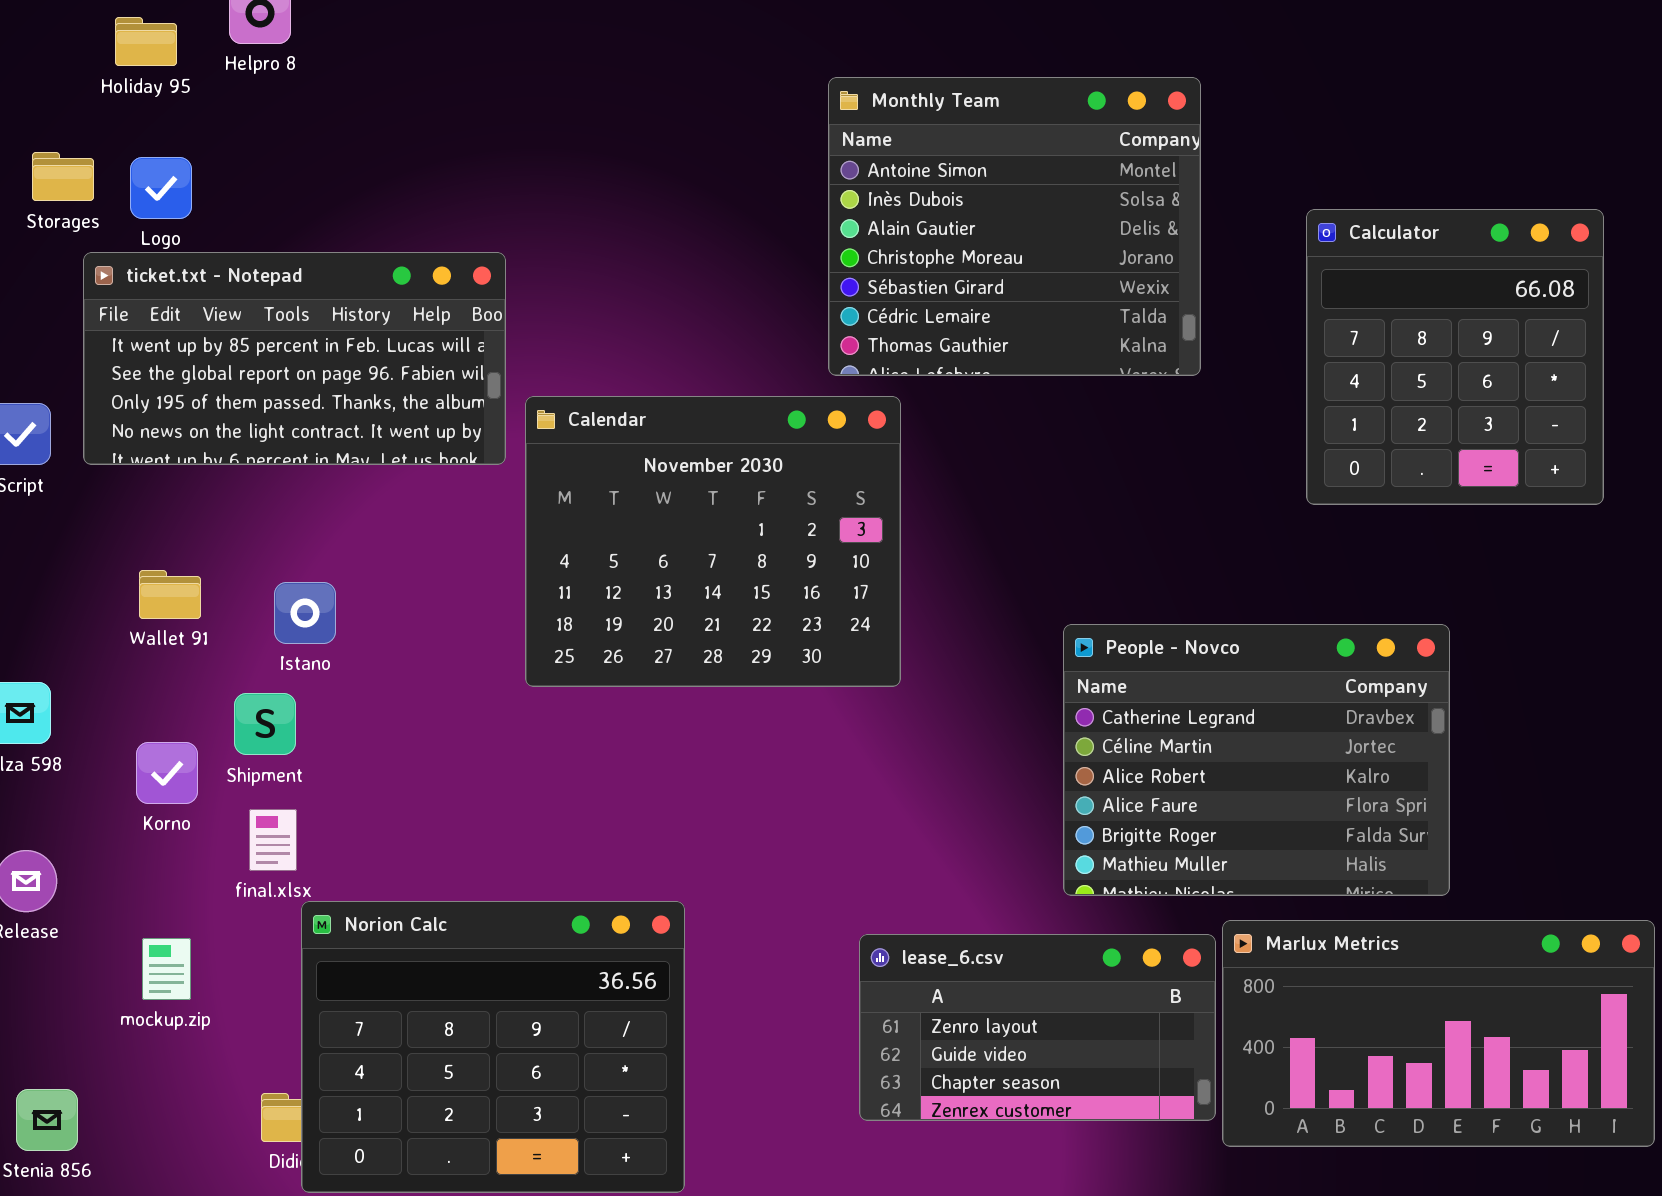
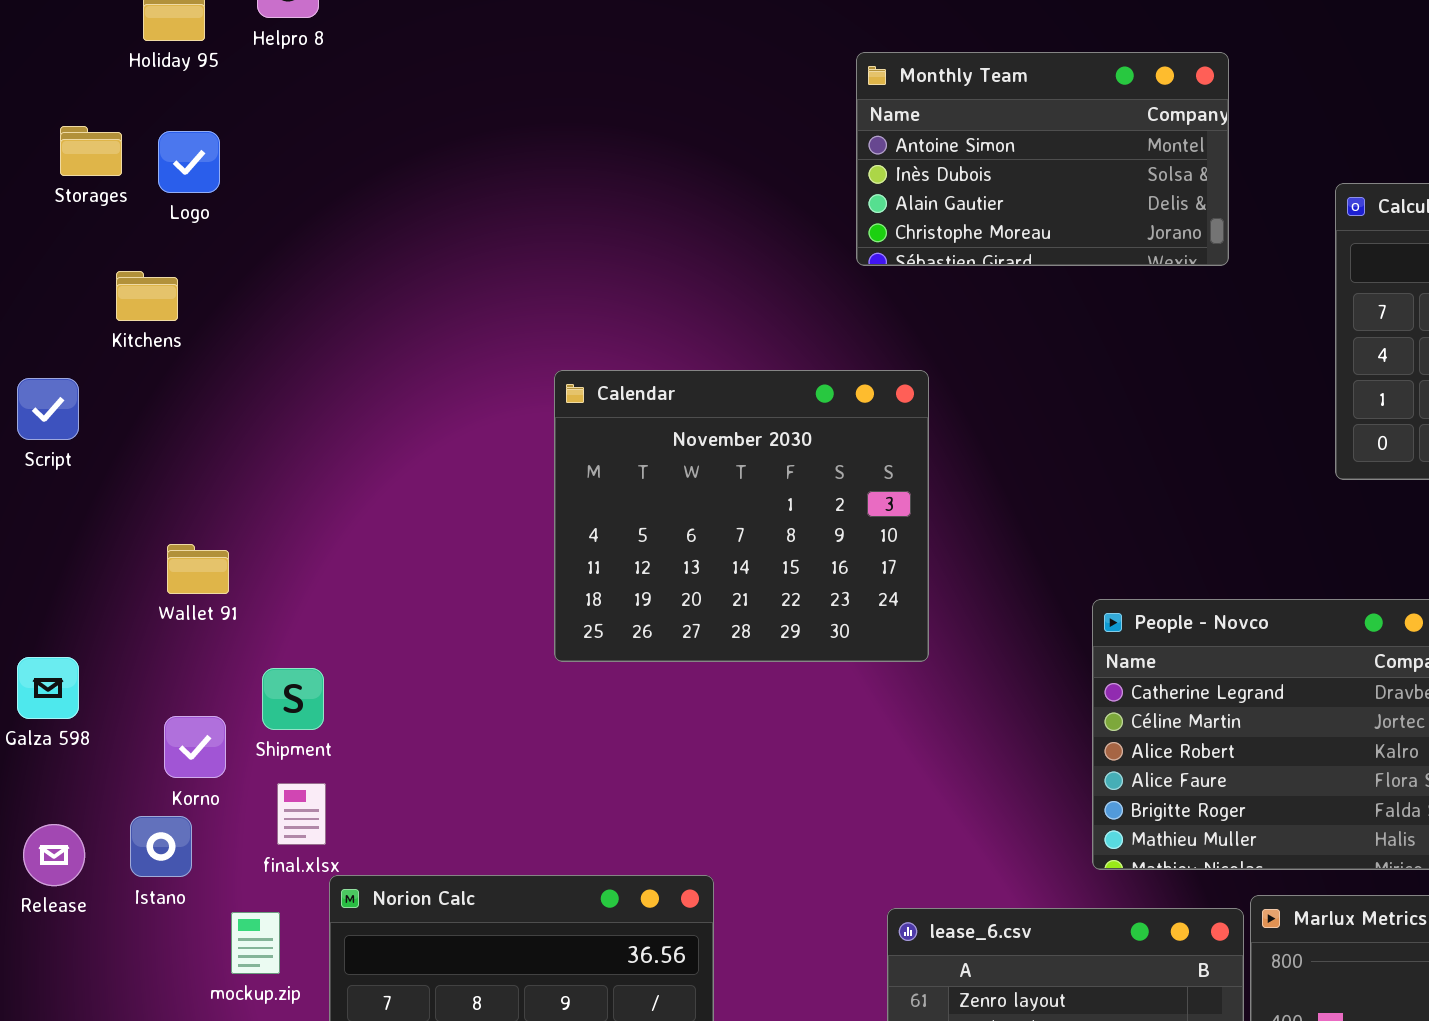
Monthly Team: [828,77,1201,376] -> [856,52,1229,266], resized
ticket.txt - Notepad: [83,252,506,465] -> none, closed
Istano: [274,582,336,644] -> [130,816,192,877], moved
mockup.zip: [142,938,191,1000] -> [231,912,280,974], moved

